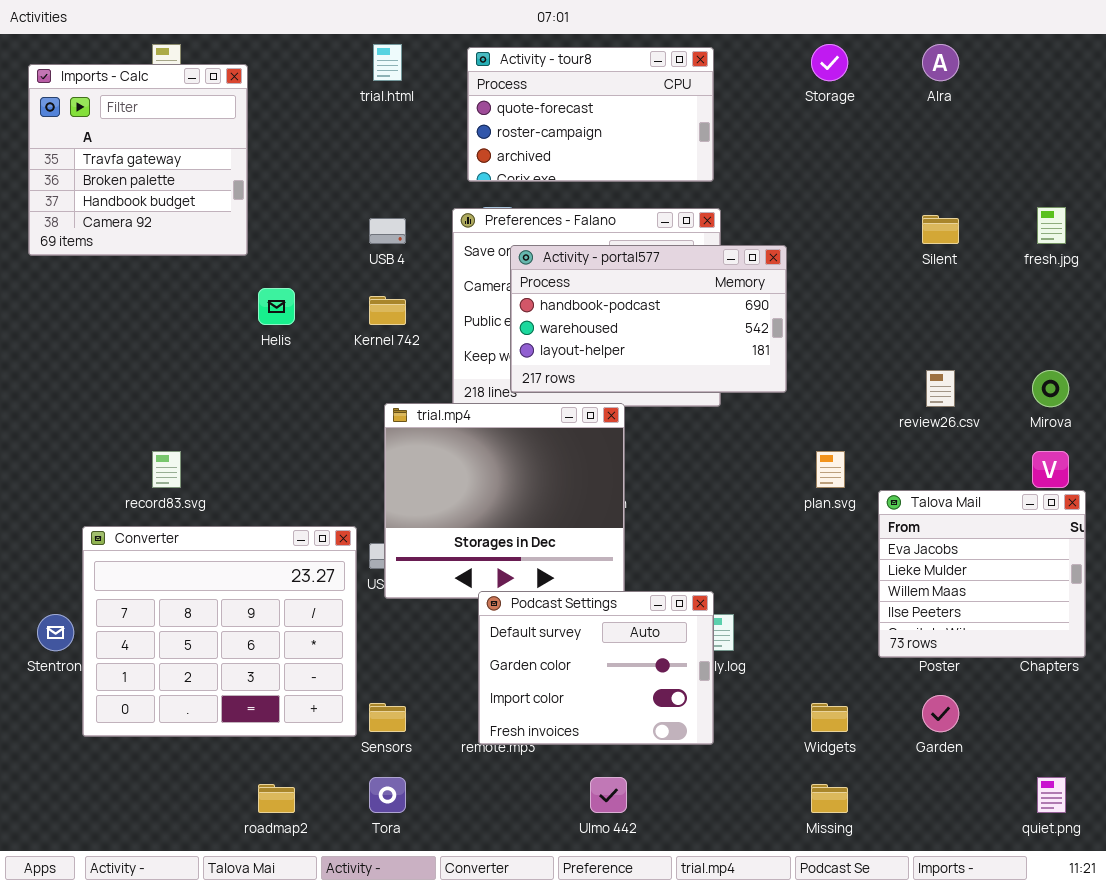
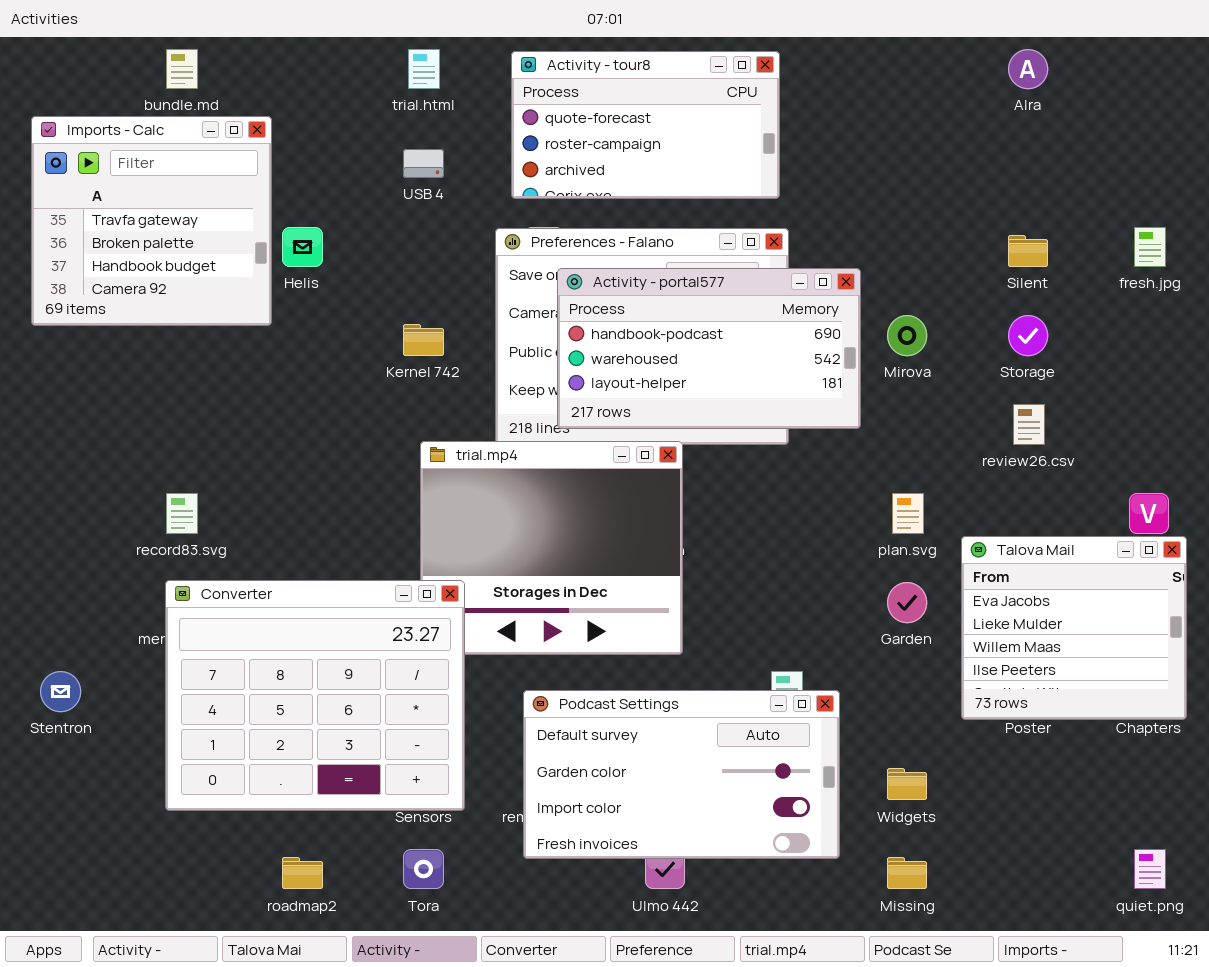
Storage: [811,44,848,81] -> [1008,315,1048,356], moved
Imports - Calc: [28,64,248,256] -> [31,116,272,326], moved
USB 4: [369,218,406,244] -> [403,149,444,178], moved
Helis: [258,288,295,325] -> [282,227,323,267], moved
Mirova: [1032,370,1069,407] -> [887,315,927,356], moved
Converter: [82,526,357,737] -> [165,580,465,811], moved
Podcast Settings: [478,591,714,745] -> [523,690,840,859], moved, resized
Garden: [922,695,959,732] -> [887,582,927,623], moved

